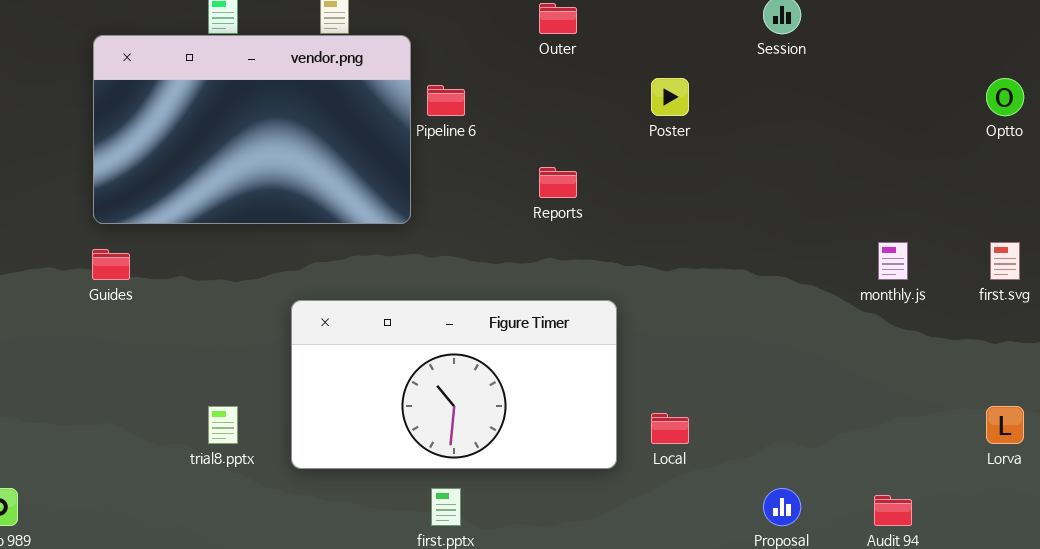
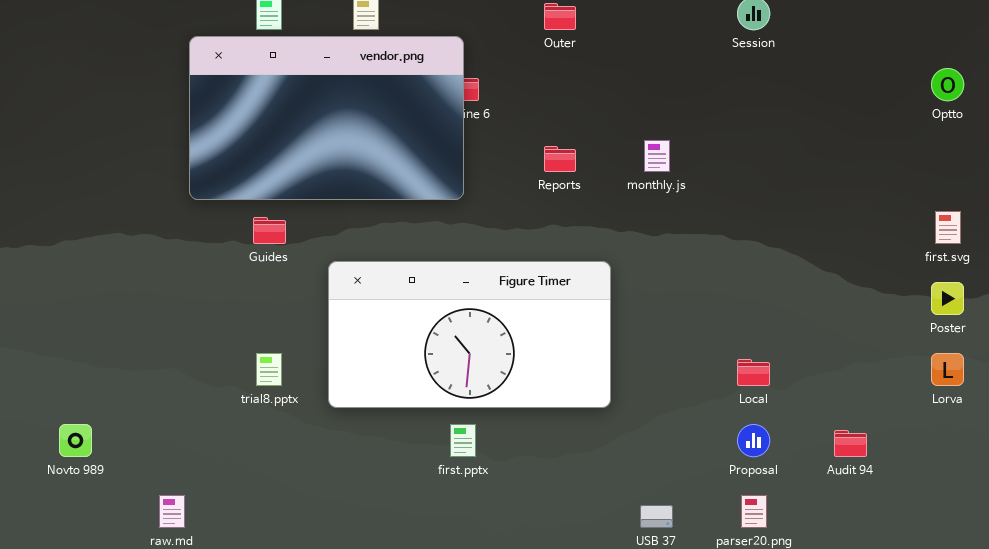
vendor.png: [93,35,411,224] -> [189,36,464,200], moved
Poster: [651,78,689,116] -> [931,282,964,315], moved
monthly.js: [878,242,908,280] -> [644,140,670,172], moved
Guides: [92,249,130,280] -> [253,217,286,244], moved
Local: [651,413,689,444] -> [737,359,770,386], moved

